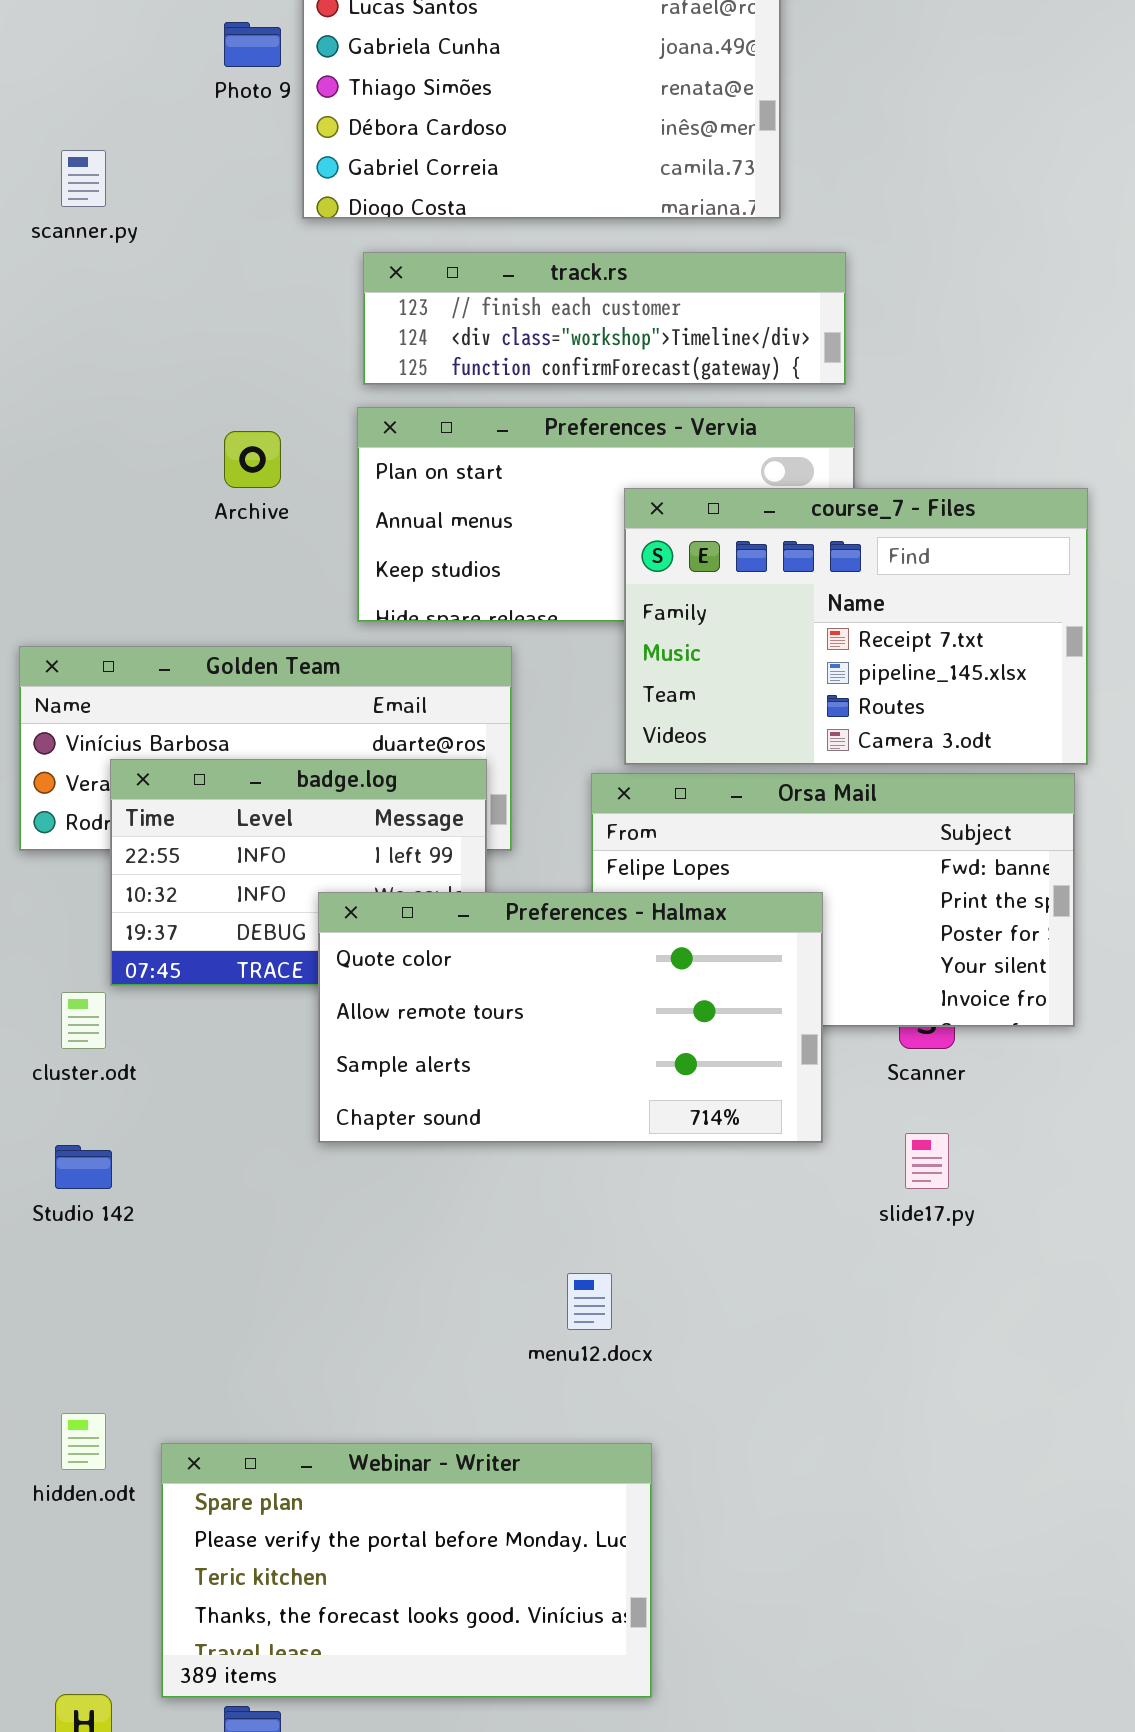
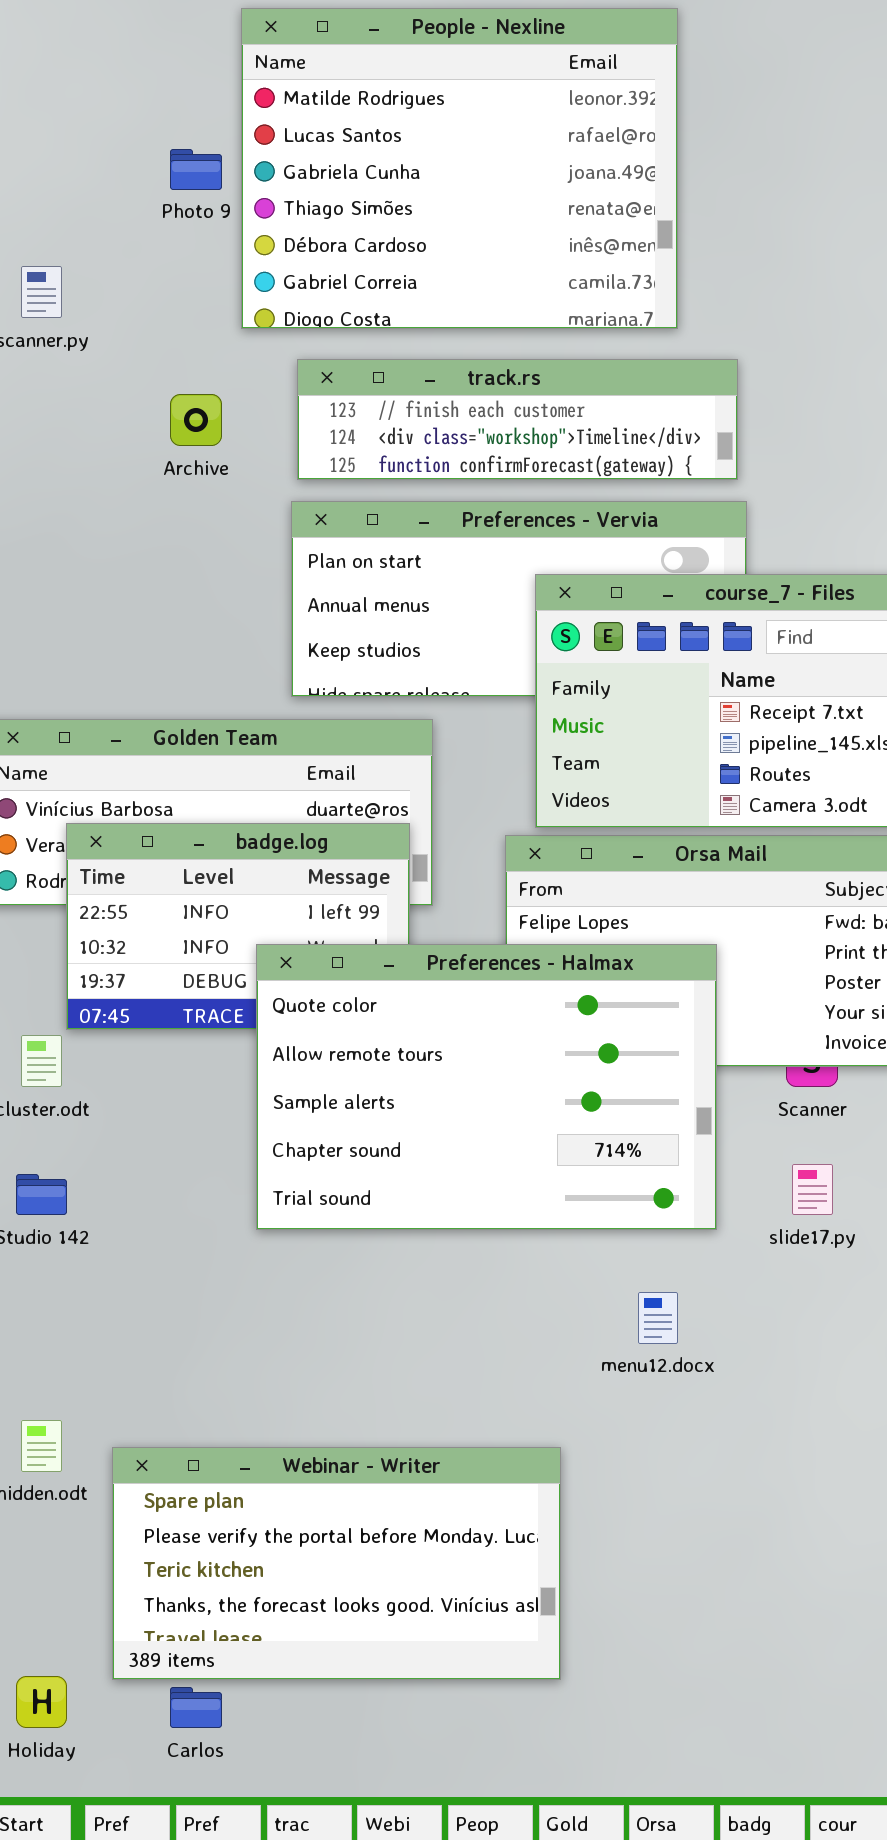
Archive: [224,431,281,488] -> [170,394,222,446], moved
Preferences - Halmax: [318,892,823,1143] -> [256,944,717,1230], resized
menu12.docx: [567,1273,612,1330] -> [638,1292,678,1344], moved

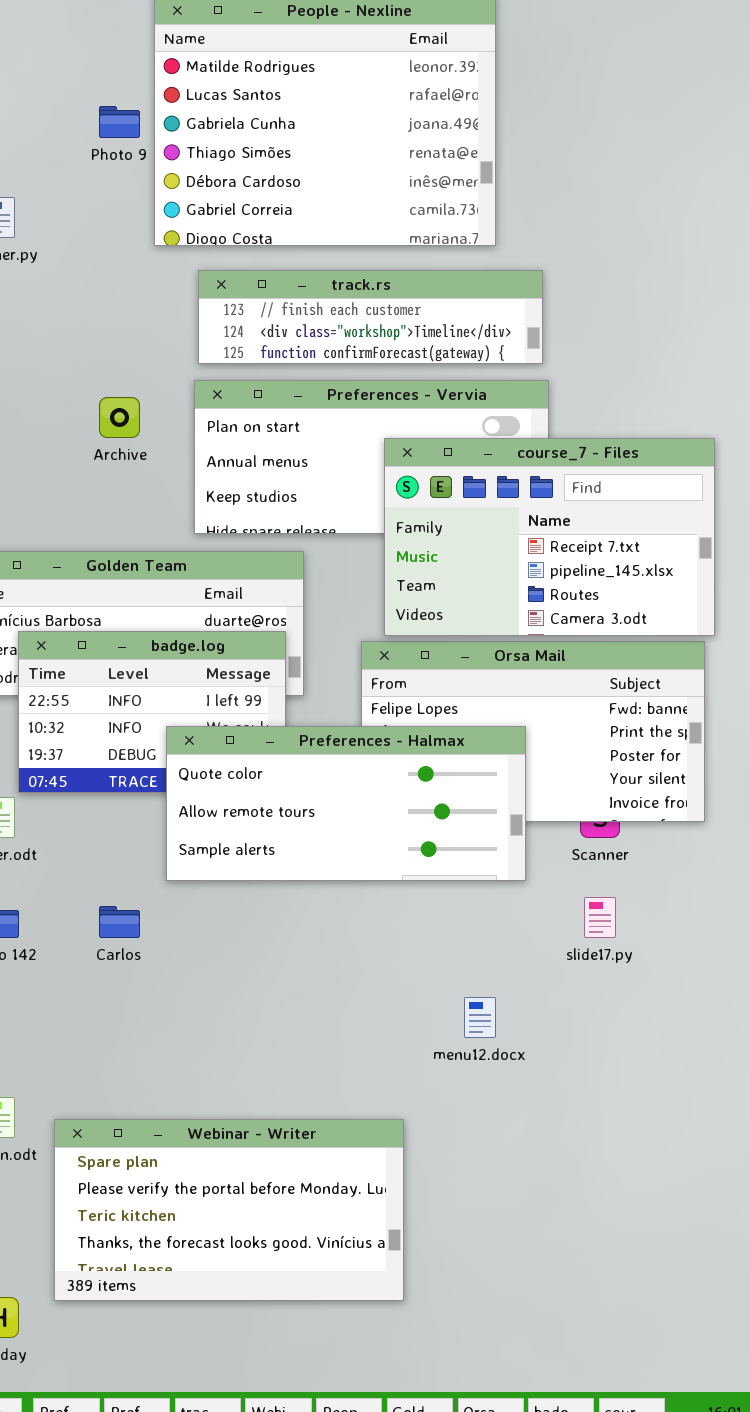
Archive: [170,394,222,446] -> [99,397,140,438], moved
Preferences - Halmax: [256,944,717,1230] -> [166,726,526,881], resized
Carlos: [170,1687,222,1728] -> [99,906,140,938], moved

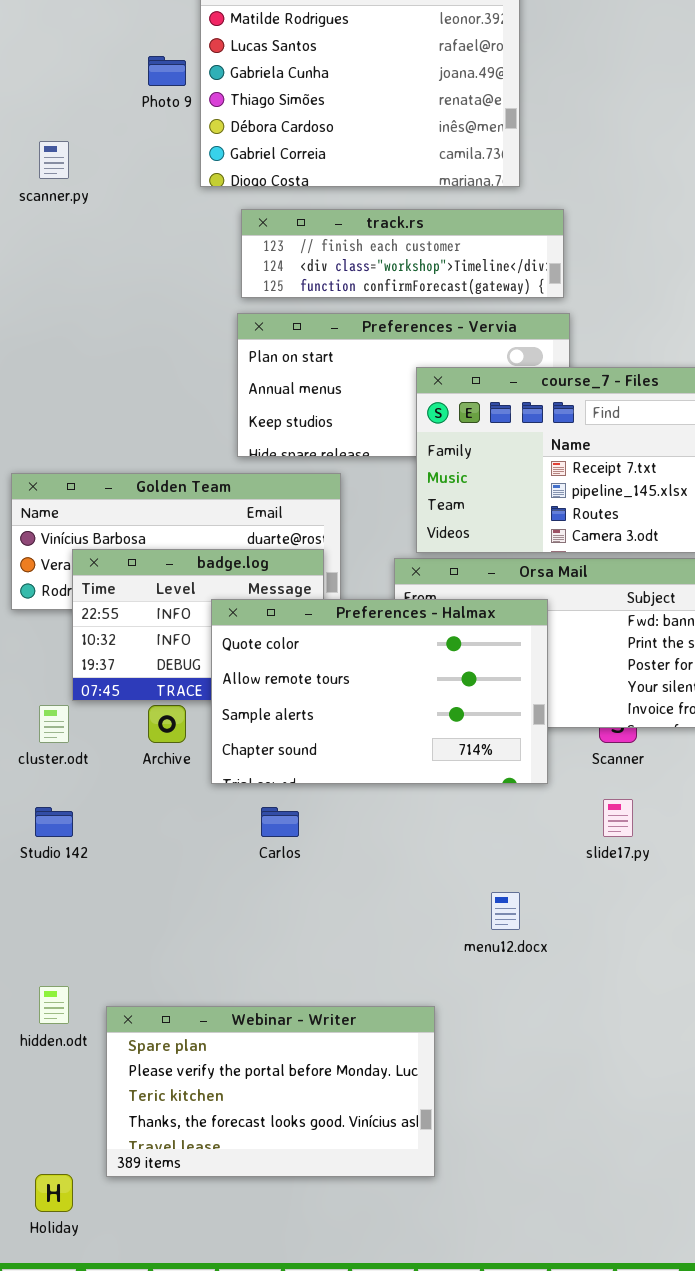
Archive: [99,397,140,438] -> [148,705,186,743], moved
Preferences - Halmax: [166,726,526,881] -> [211,599,548,784], resized
Carlos: [99,906,140,938] -> [261,807,299,837], moved

